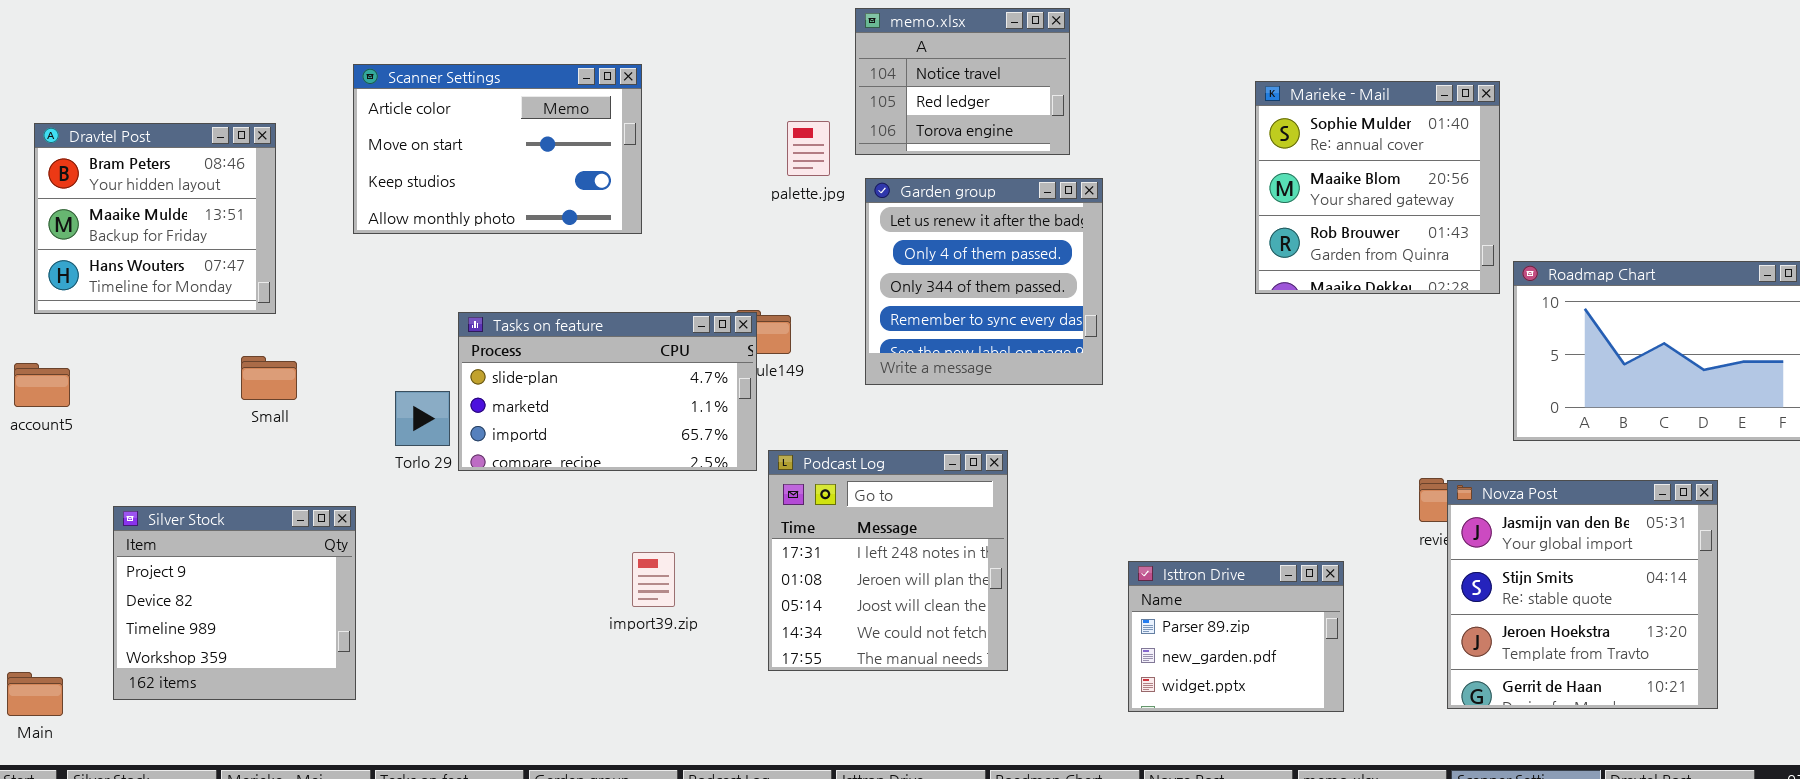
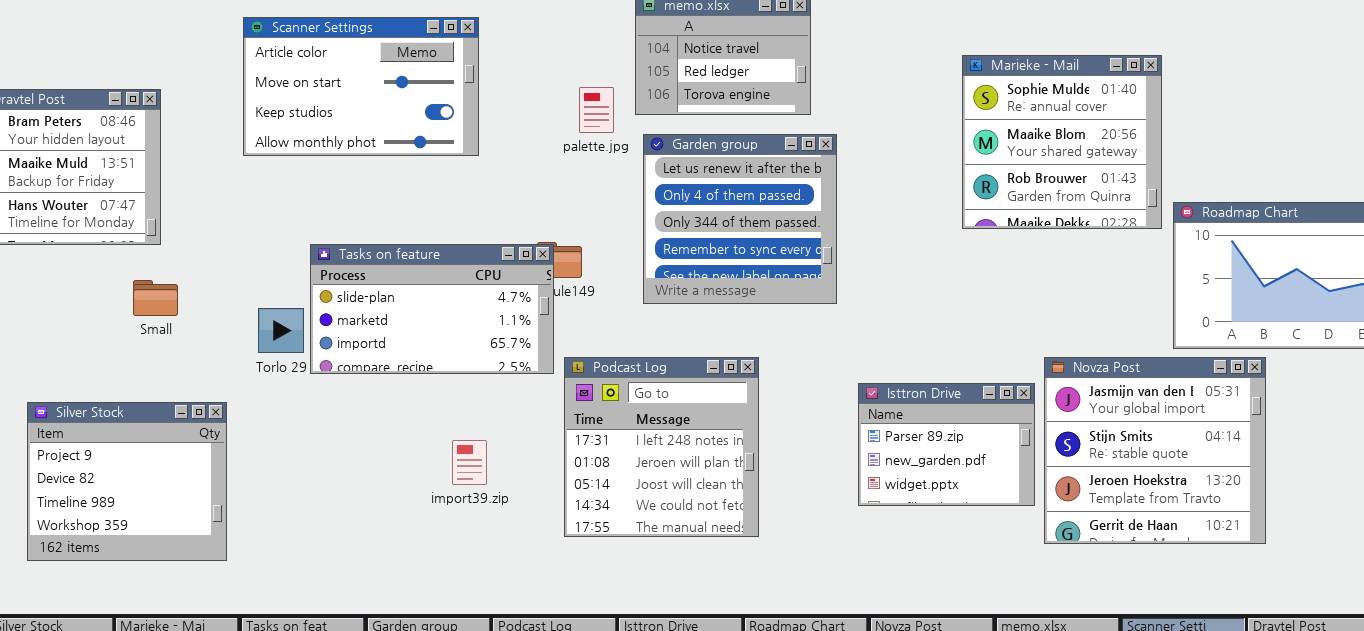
Scanner Settings: [353,64,642,234] -> [243,17,479,156], moved
Novza Post: [1447,480,1718,709] -> [1044,357,1266,544], moved
Isttron Drive: [1128,561,1344,712] -> [858,383,1035,506], moved

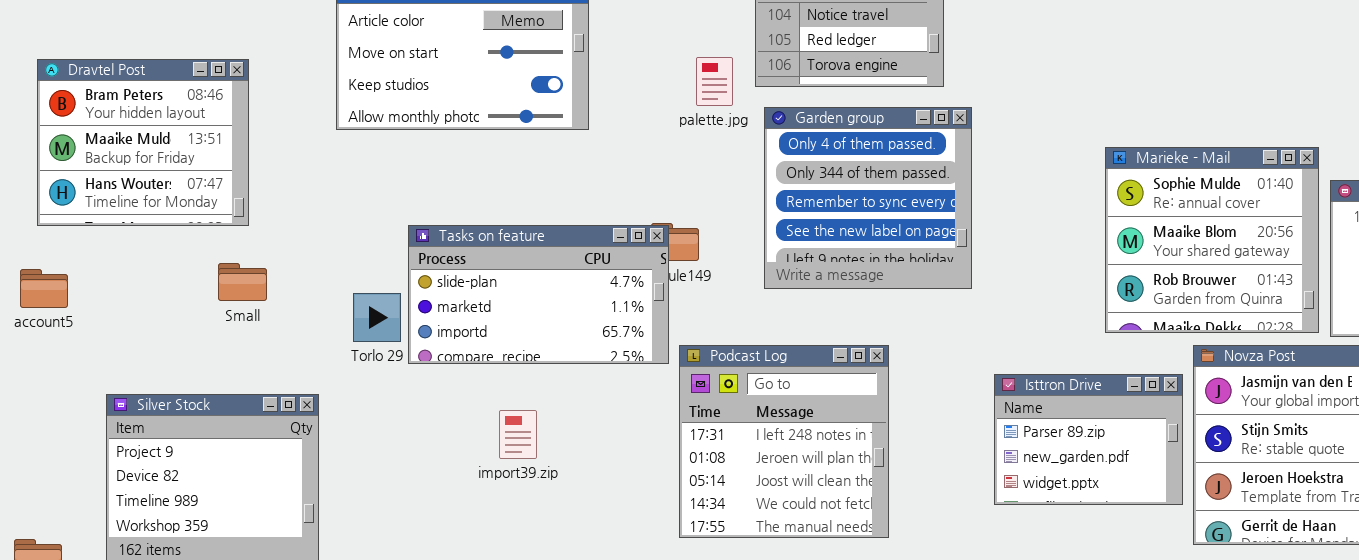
Marieke - Mail: [962,55,1162,229] -> [1105,147,1319,333], moved
Garden group: [643,134,837,304] -> [764,107,972,289], scrolled down 1 row
import39.zip: [452,440,487,485] -> [499,410,537,459], moved

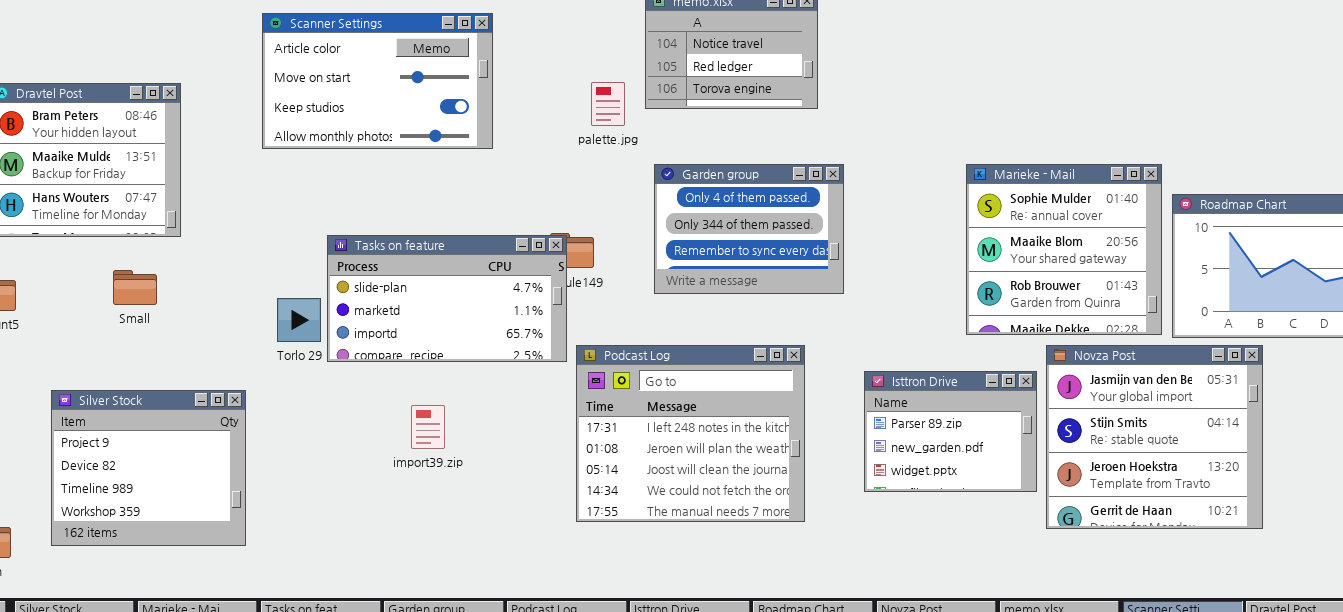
Garden group: [764,107,972,289] -> [654,164,844,294], resized
Small: [218,263,267,301] -> [113,270,157,305], moved
Podcast Log: [679,345,889,538] -> [576,345,805,522], resized

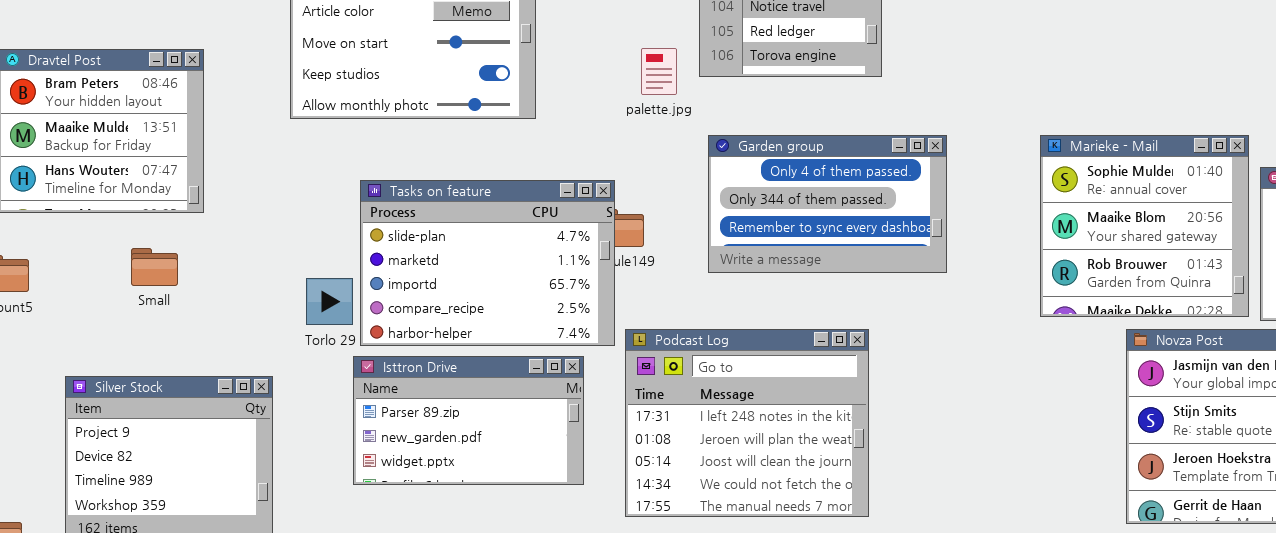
Garden group: [654,164,844,294] -> [708,135,947,273], resized
Tasks on feature: [327,235,567,362] -> [360,180,615,346], resized
Isttron Drive: [864,371,1037,492] -> [353,356,584,485], moved, resized

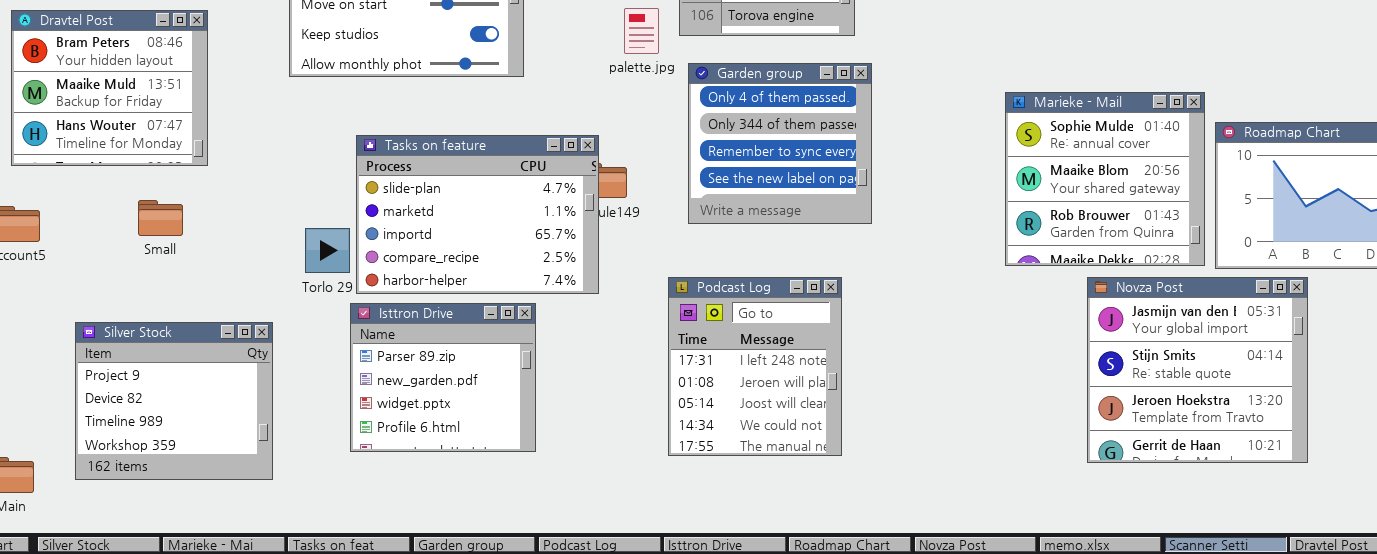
Garden group: [708,135,947,273] -> [688,63,872,224], resized
Podcast Log: [625,329,869,517] -> [668,277,842,456], resized
Isttron Drive: [353,356,584,485] -> [350,303,536,452], resized

